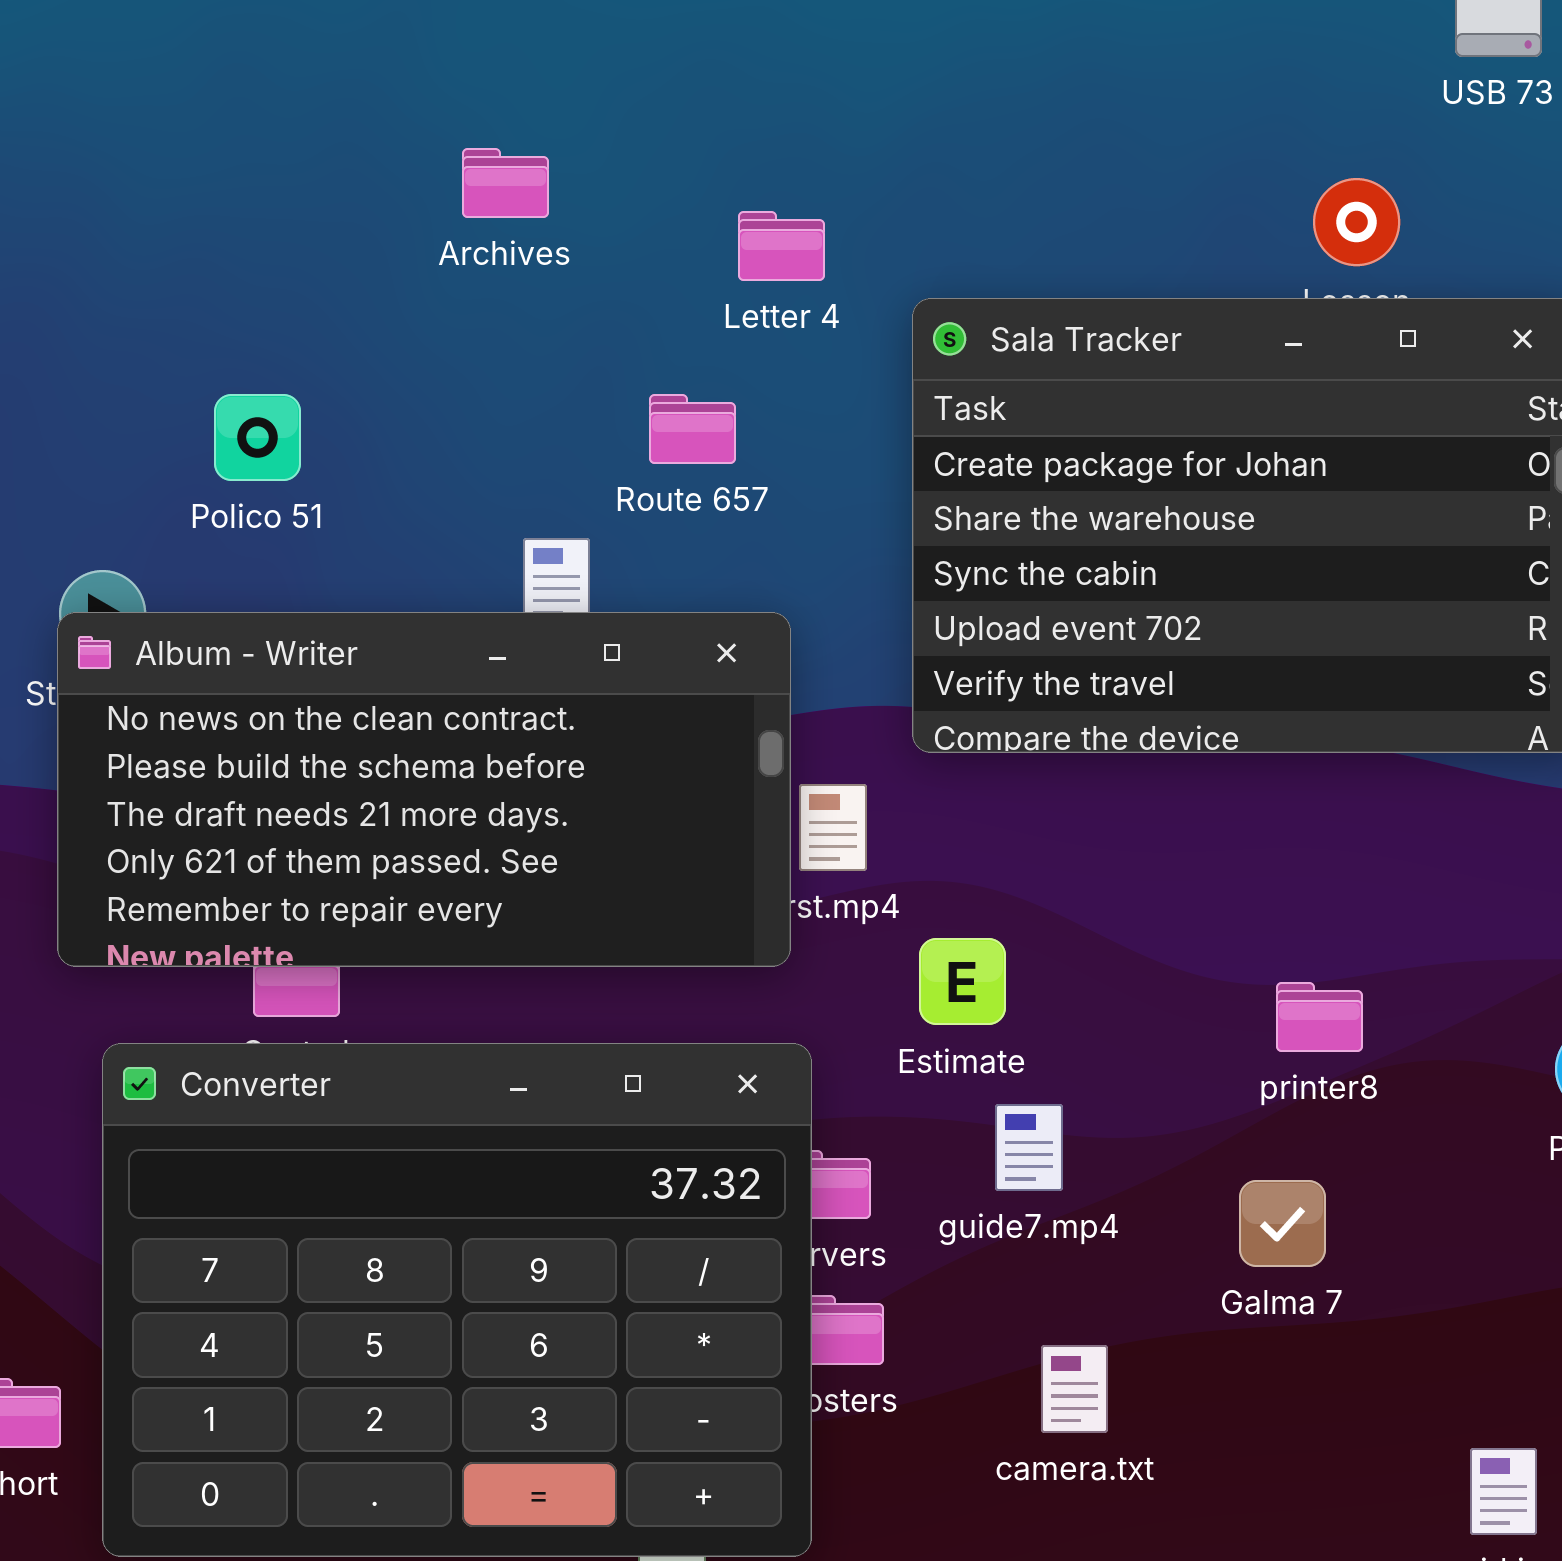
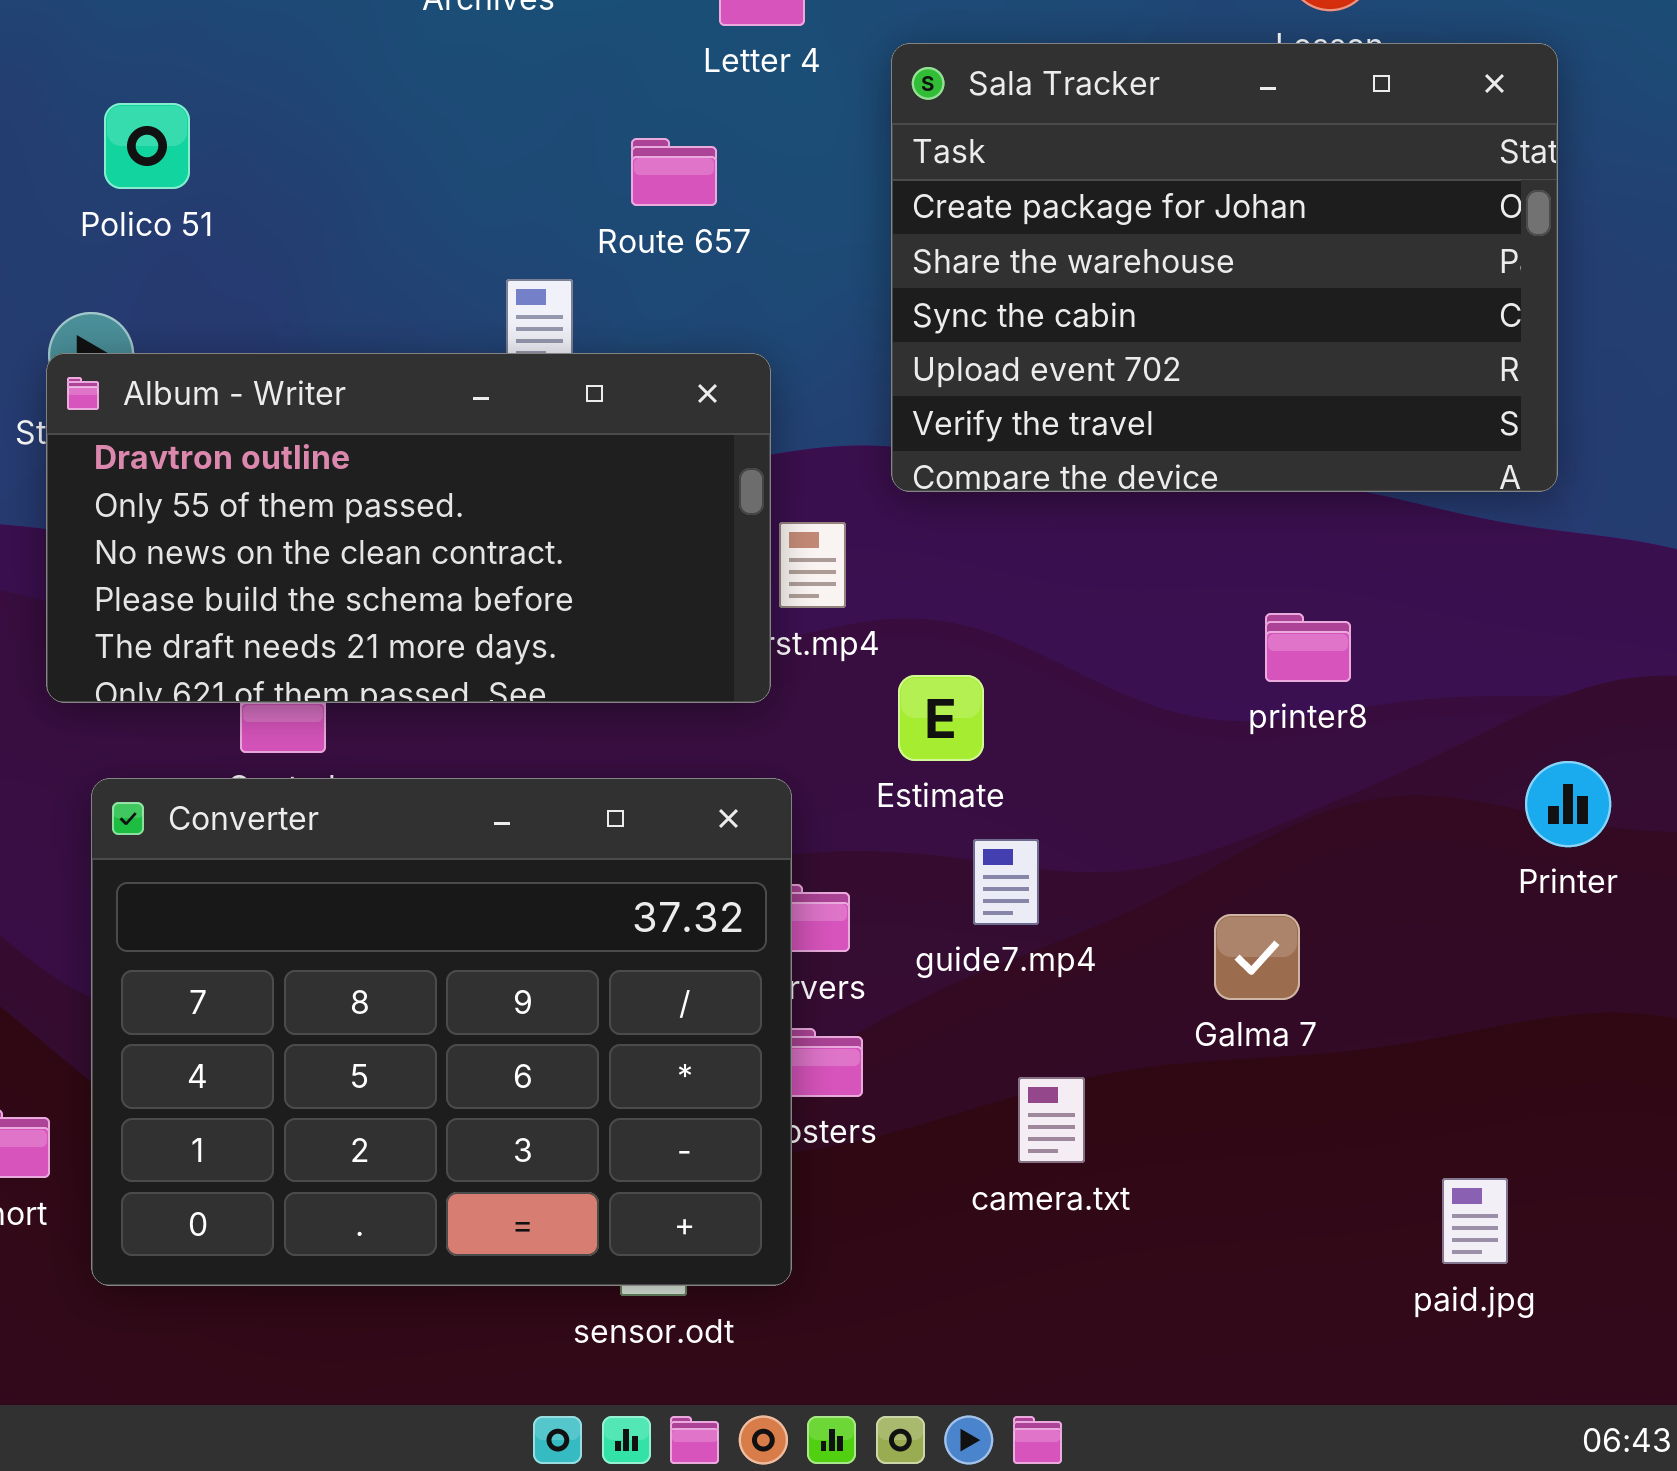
Polico 51: [214,394,301,481] -> [104,103,190,189], moved
Album - Writer: [57,612,791,967] -> [46,353,771,703], scrolled up 2 rows
printer8: [1276,982,1363,1052] -> [1265,613,1351,682], moved

